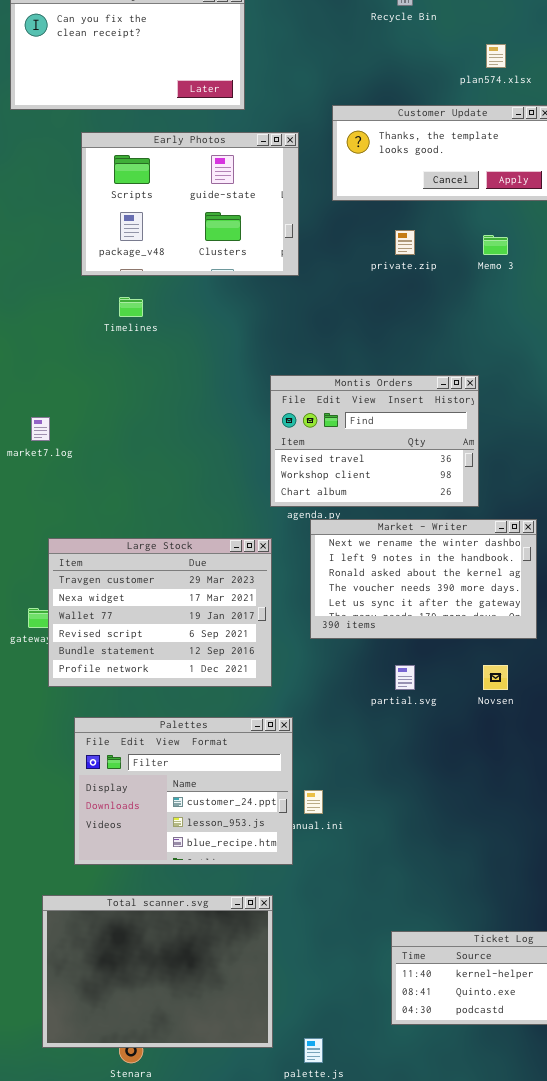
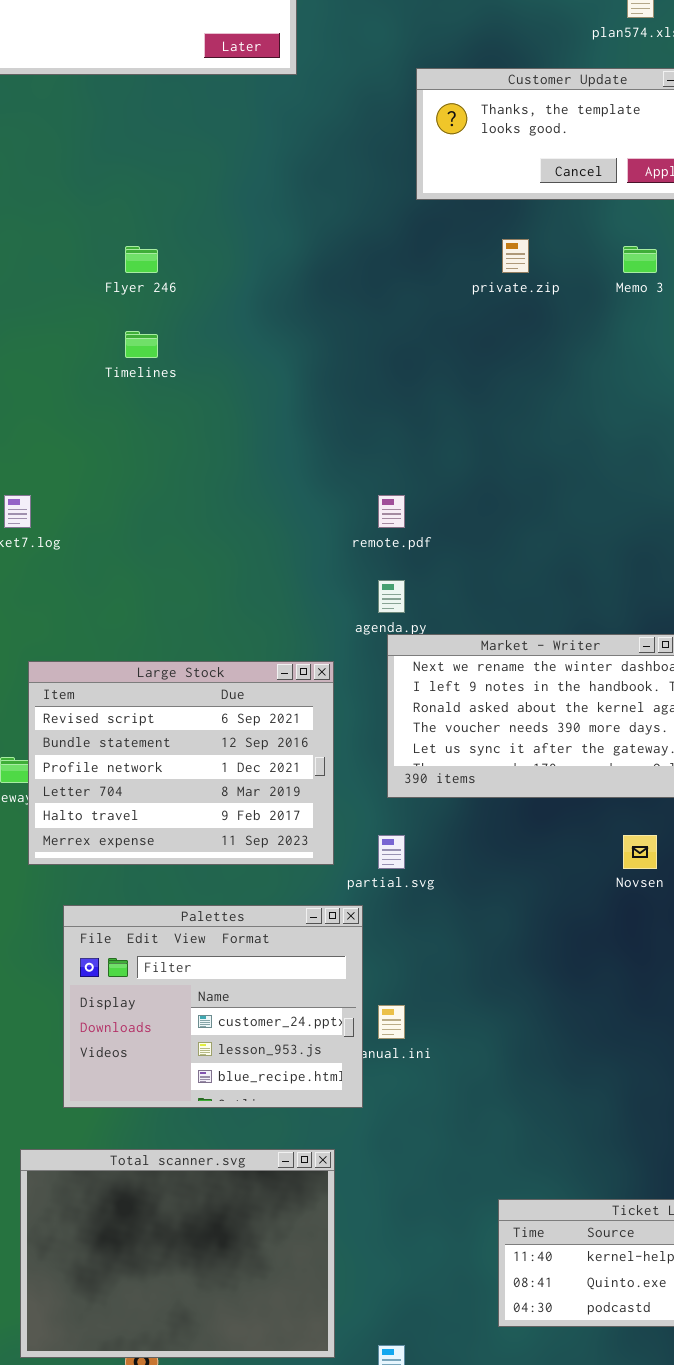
Early Photos: [81,132,299,276] -> none, closed
Montis Orders: [270,375,479,507] -> none, closed
Large Stock: [48,538,272,687] -> [28,661,334,865], scrolled down 3 rows
partial.svg: [395,665,415,690] -> [378,835,405,869], moved

